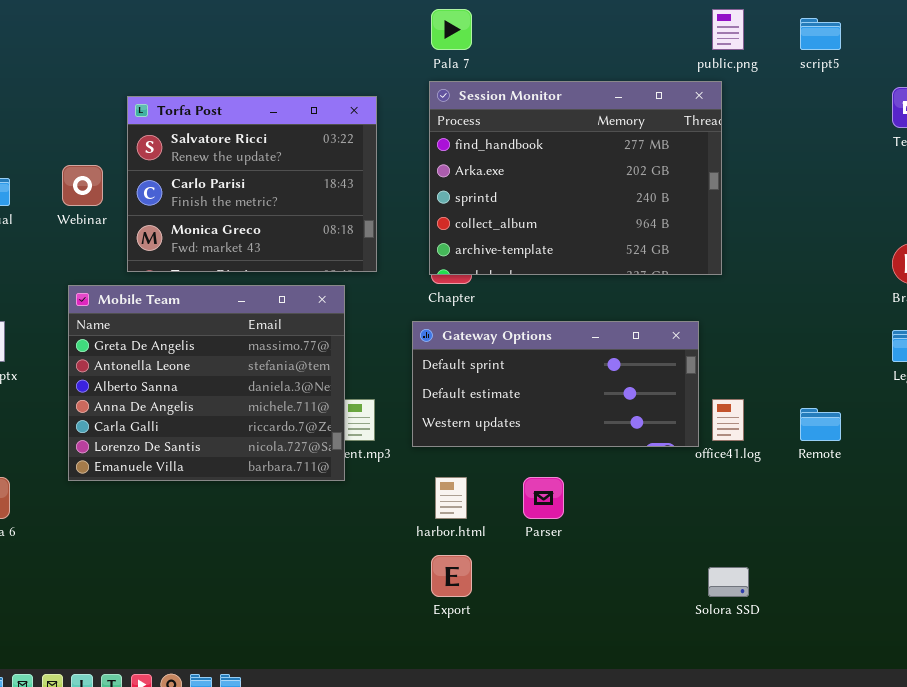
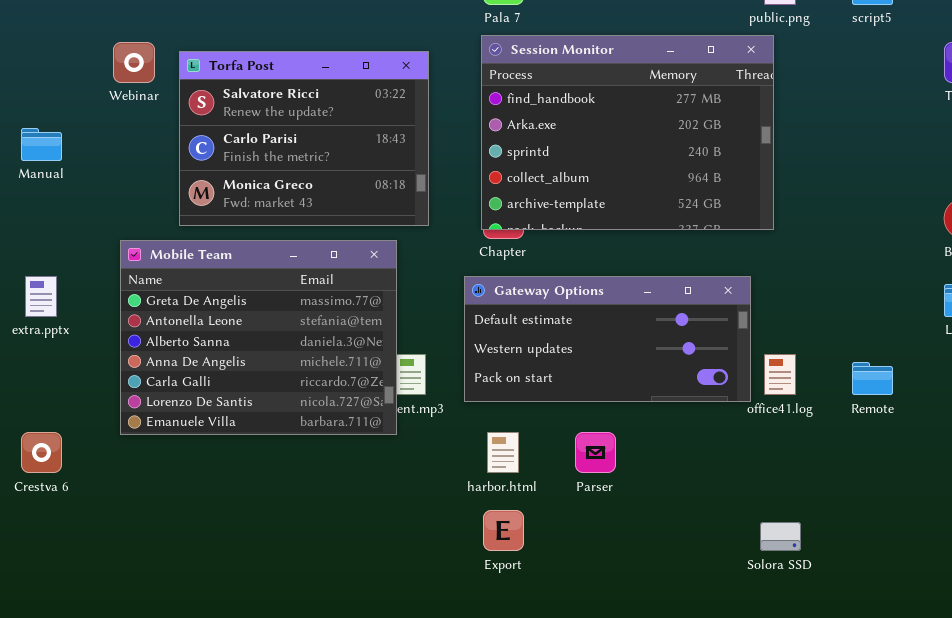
Webinar: [62,165,103,206] -> [113,42,155,83], moved
Gateway Options: [412,321,699,447] -> [464,276,751,402], scrolled down 1 row

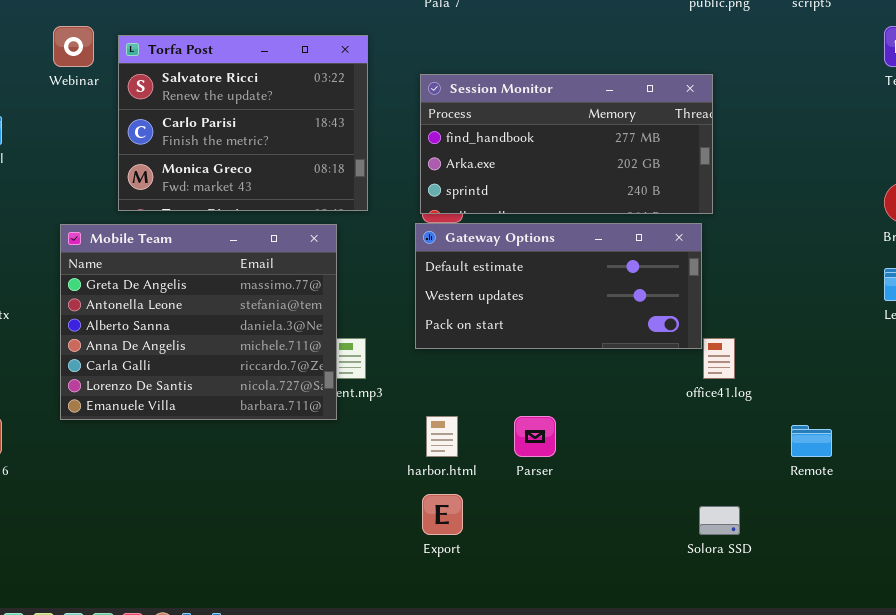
Session Monitor: [481,35,774,230] -> [420,74,713,214], resized
Gateway Options: [464,276,751,402] -> [415,223,702,349], moved
Remote: [852,362,893,395] -> [791,425,832,457], moved

